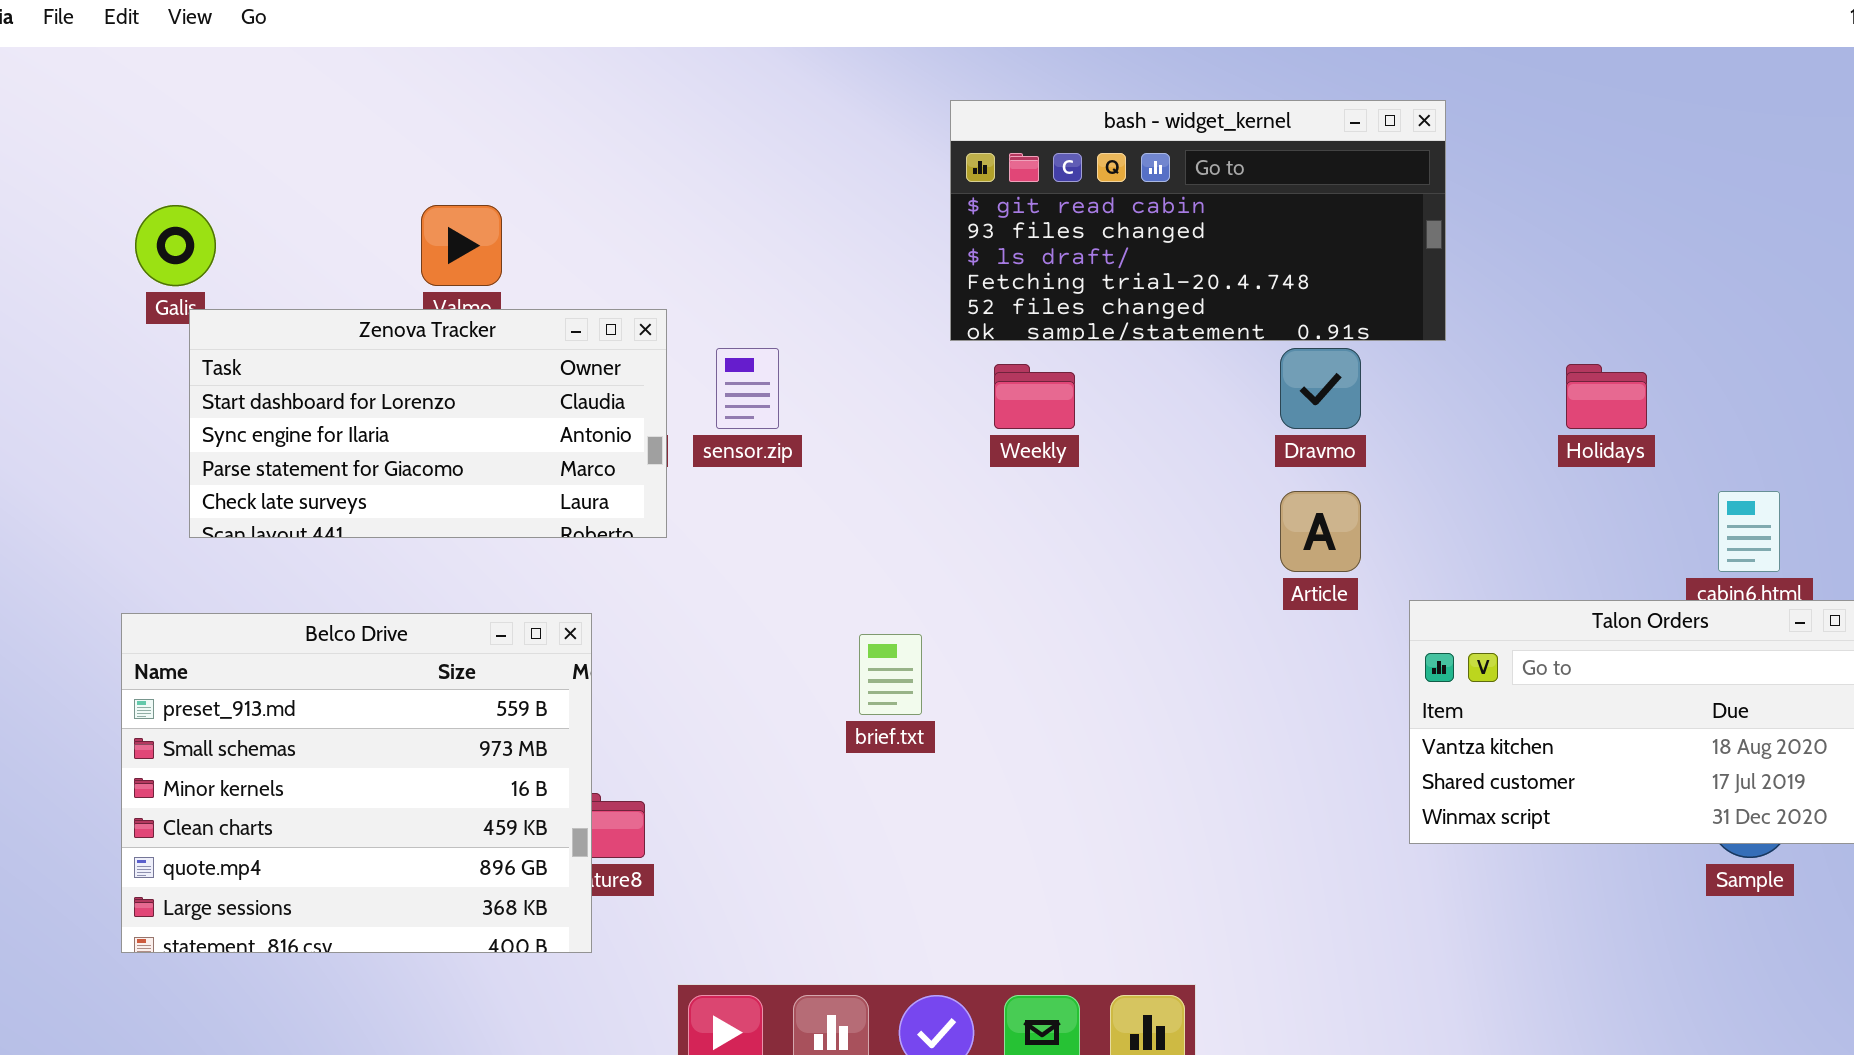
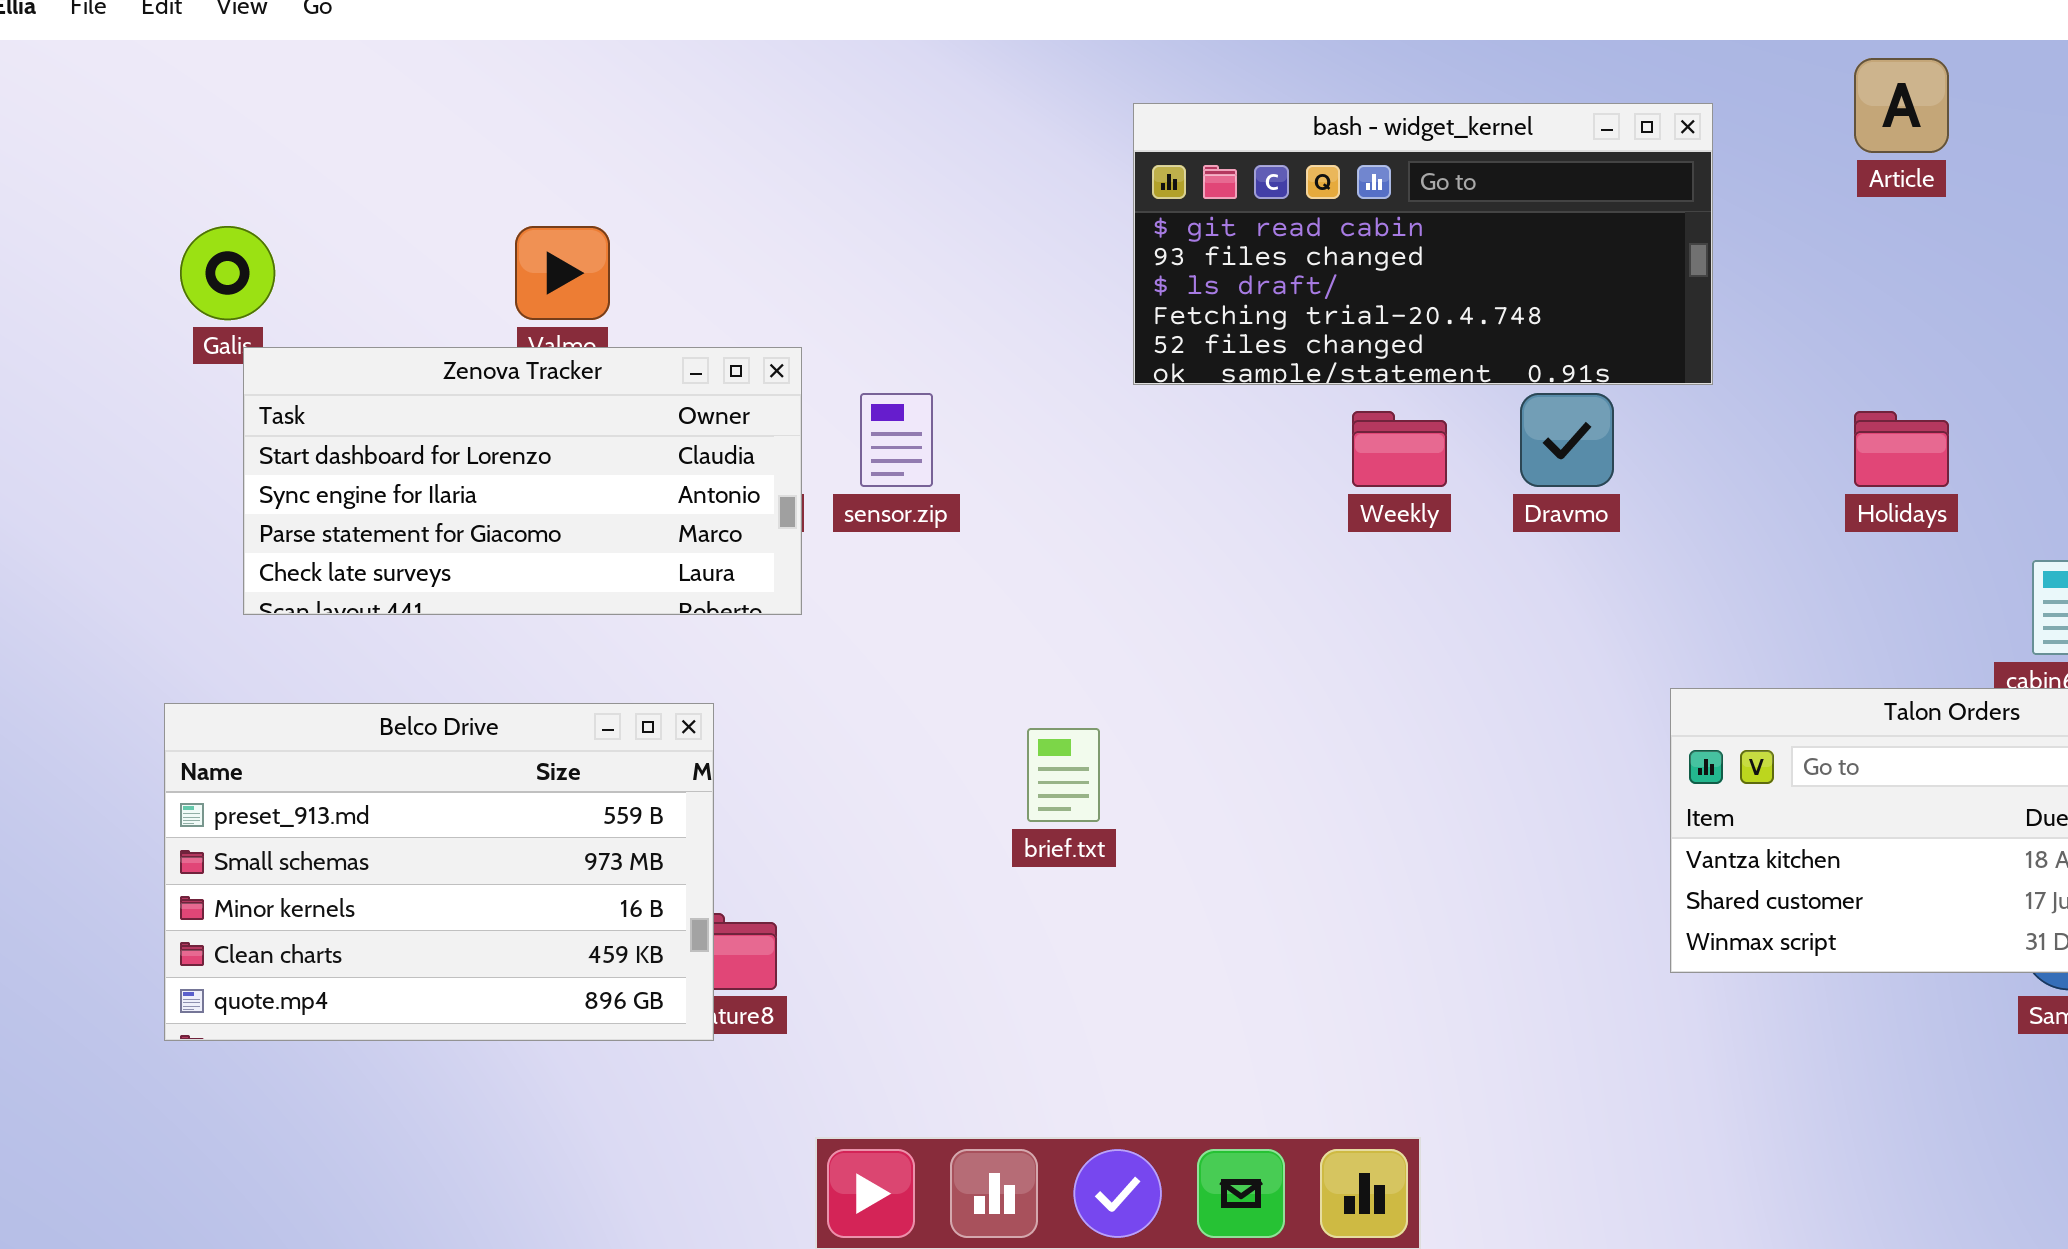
Weekly: [994,364,1075,429] -> [1352,411,1447,487], moved
Article: [1280,491,1361,572] -> [1854,58,1949,153], moved
Belco Drive: [121,613,592,953] -> [164,703,714,1041], resized

